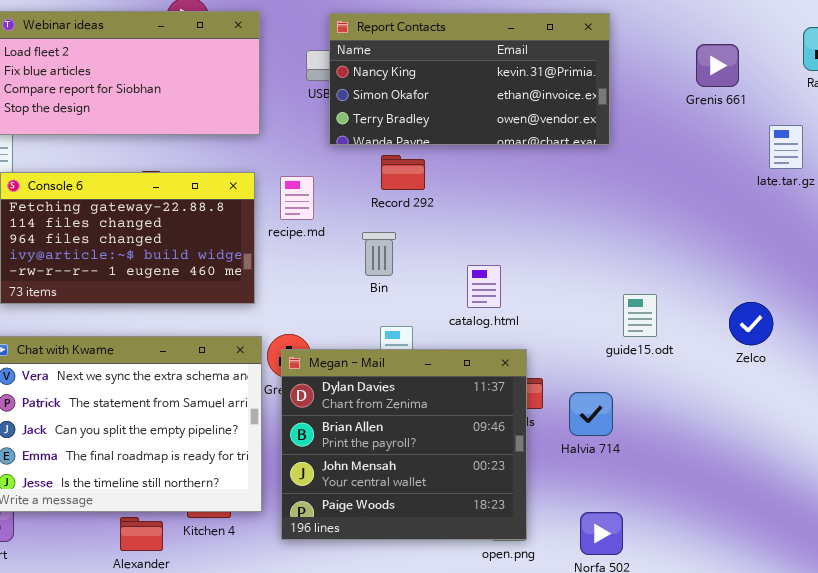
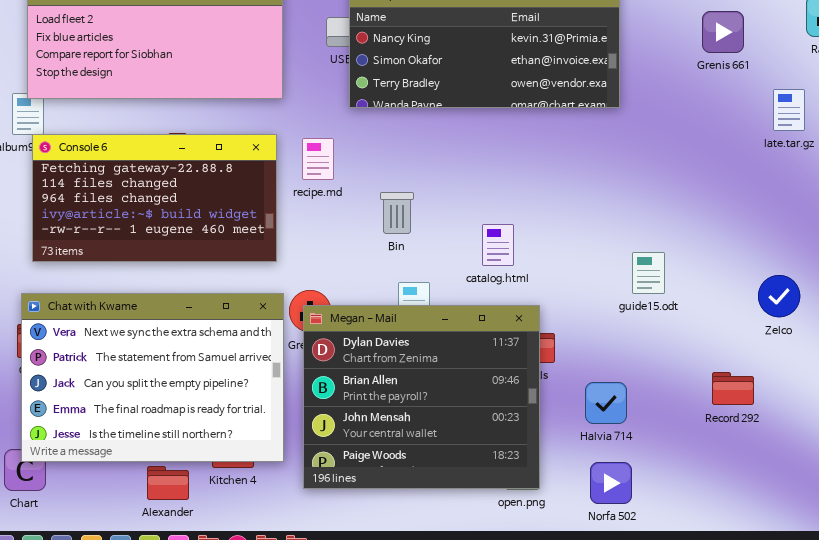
Record 292: [381,155,425,190] -> [712,372,754,405], moved
Zelco: [729,302,773,345] -> [758,275,800,317], moved
Halvia 714: [569,392,613,436] -> [585,382,627,424], moved

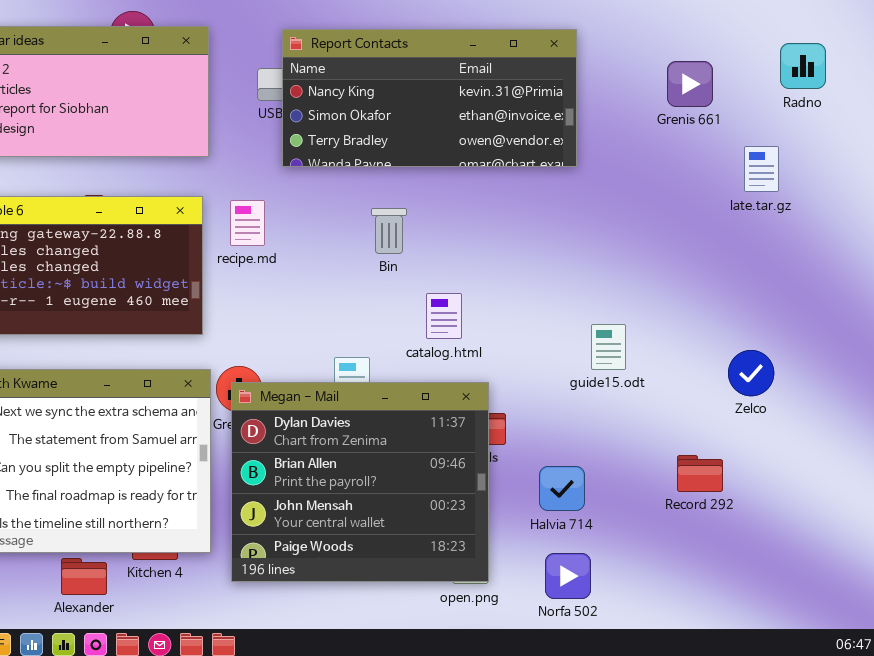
Bin: [380,192,414,234] -> [371,208,407,254], moved

